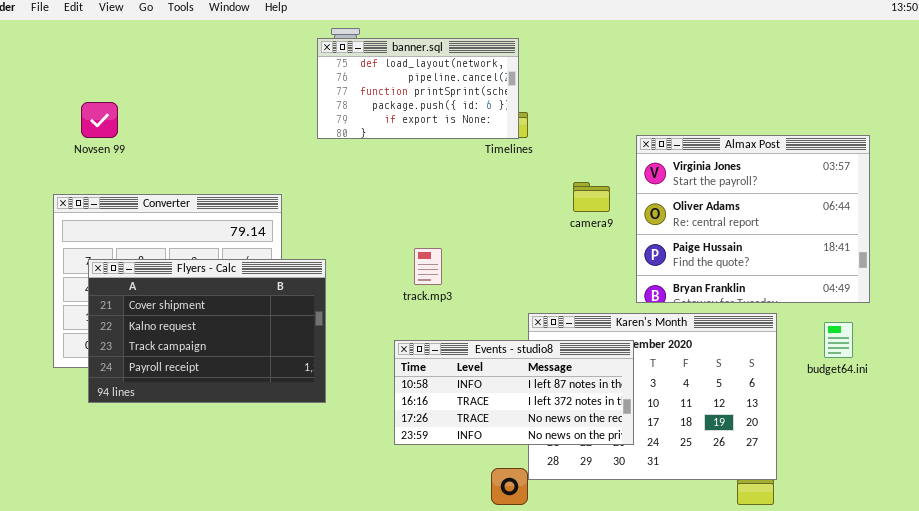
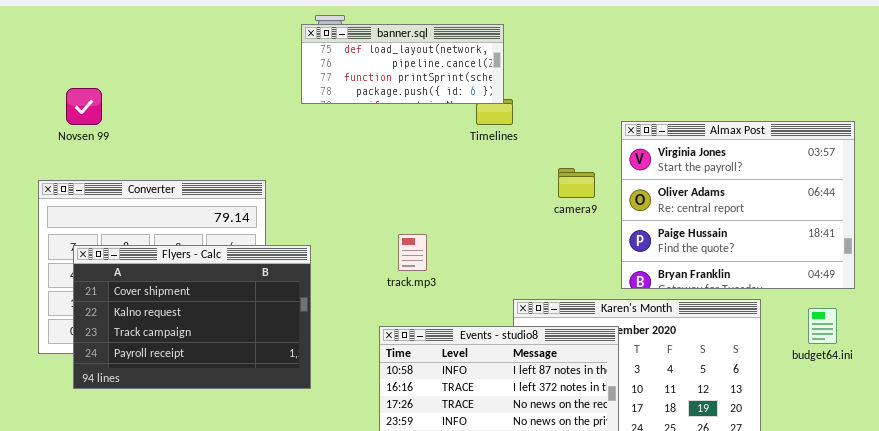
banner.sql: [317,38,519,139] -> [301,24,504,104], resized

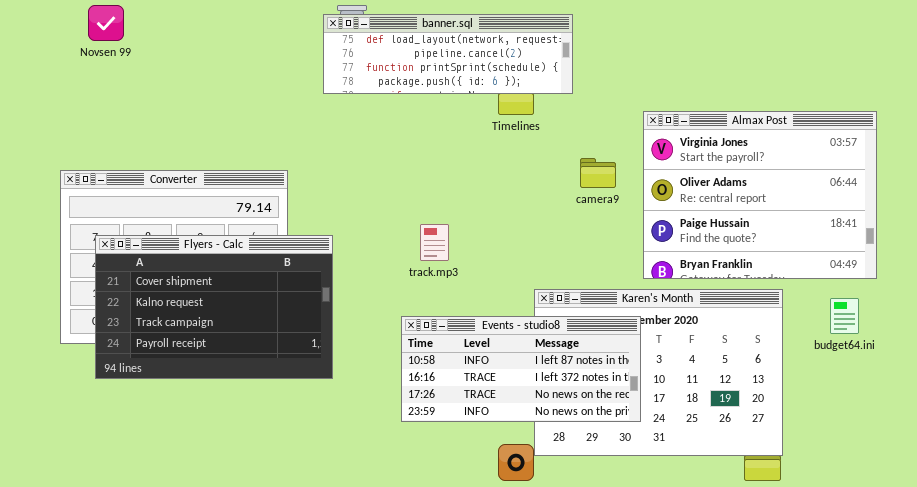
banner.sql: [301,24,504,104] -> [323,14,573,94], resized
Novsen 99: [66,88,102,125] -> [88,5,124,41], moved

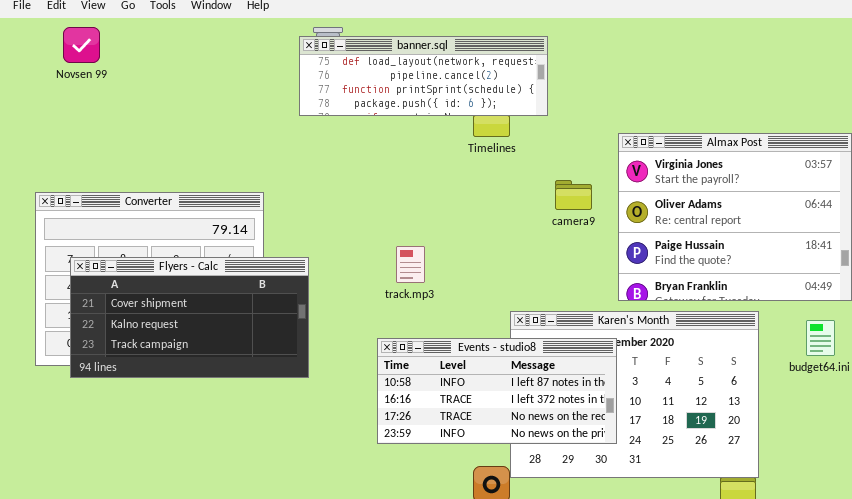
Flyers - Calc: [95,235,333,379] -> [70,257,309,378], resized

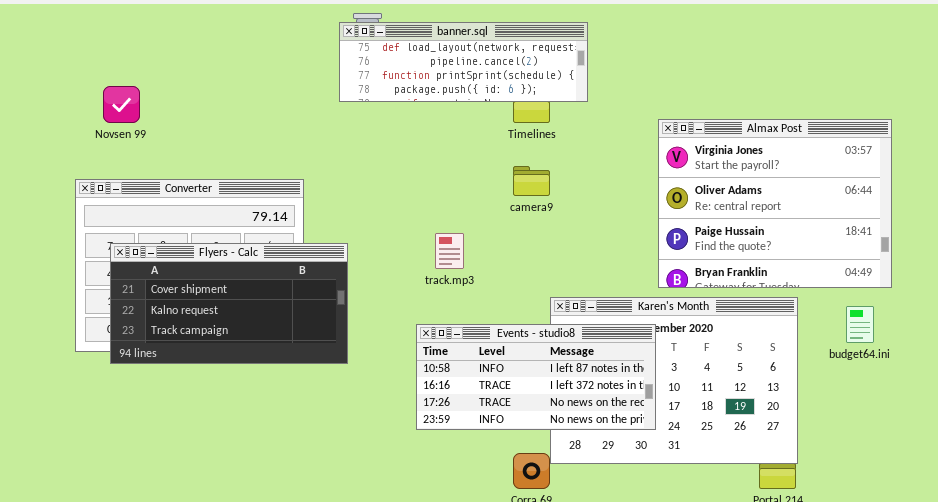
Novsen 99: [63,27,100,63] -> [103,86,140,123], moved
camera9: [555,180,592,210] -> [513,166,550,196], moved

